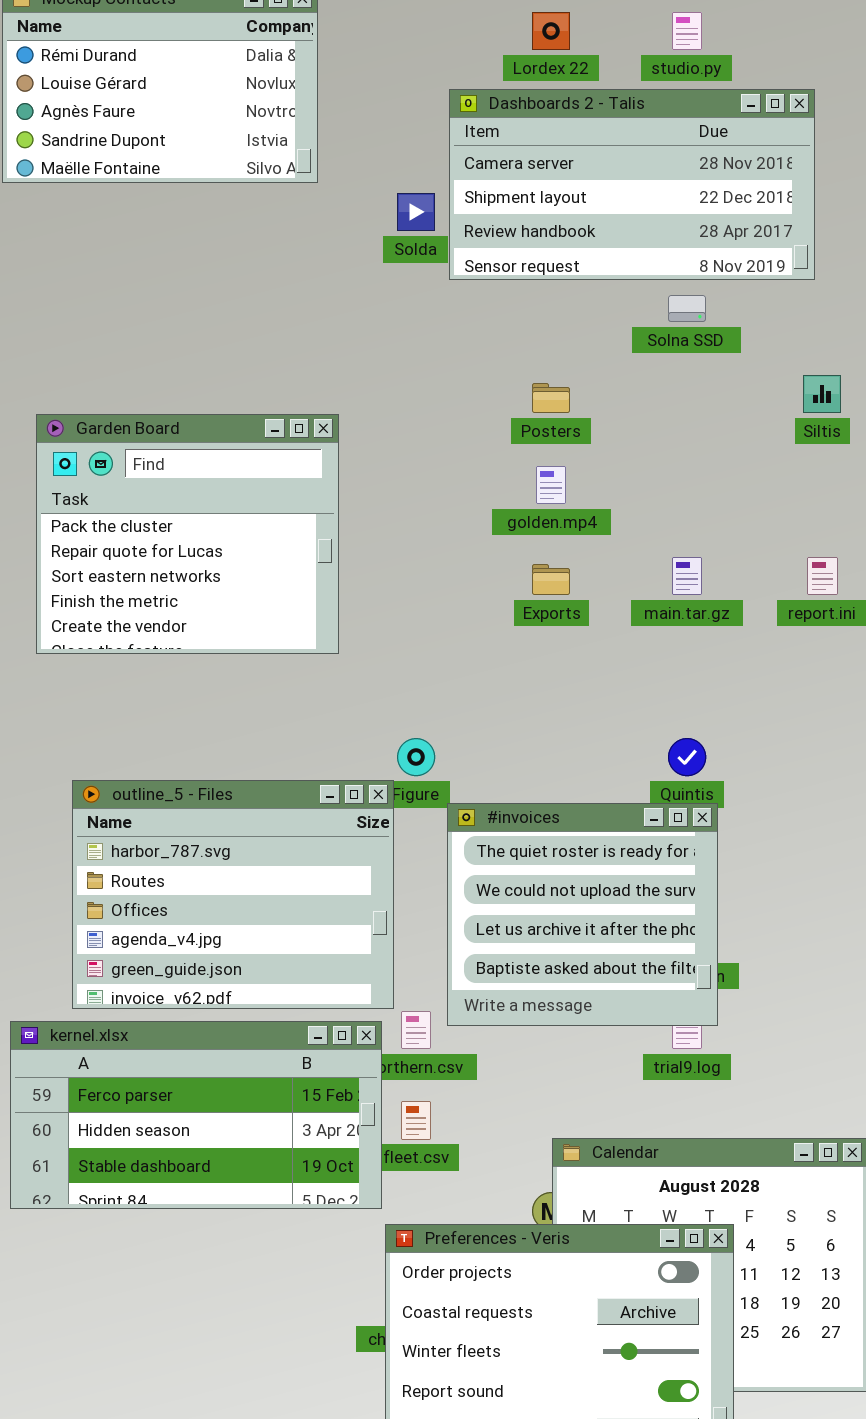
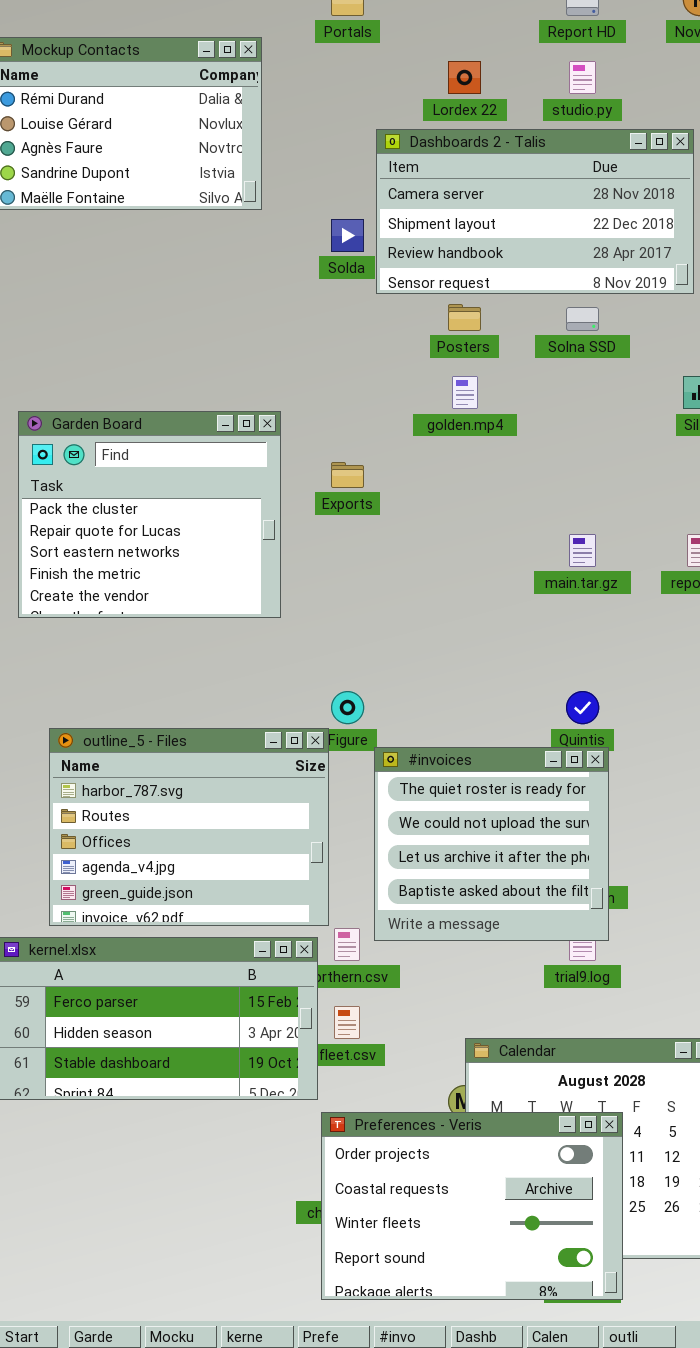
Posters: [532,383,570,413] -> [448,304,481,331], moved
golden.mp4: [536,466,566,504] -> [452,376,478,409], moved
Exports: [532,564,570,595] -> [331,462,364,488], moved

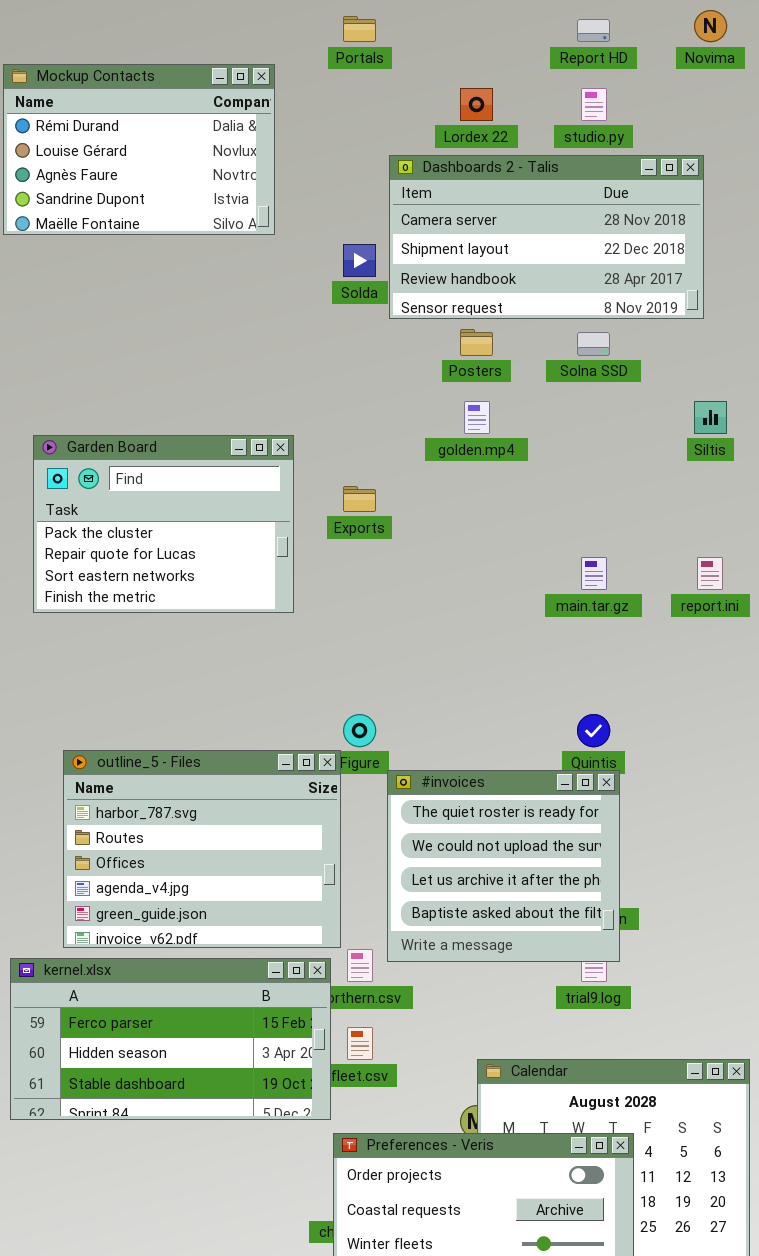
Garden Board: [18,411,281,618] -> [33,435,294,613], resized

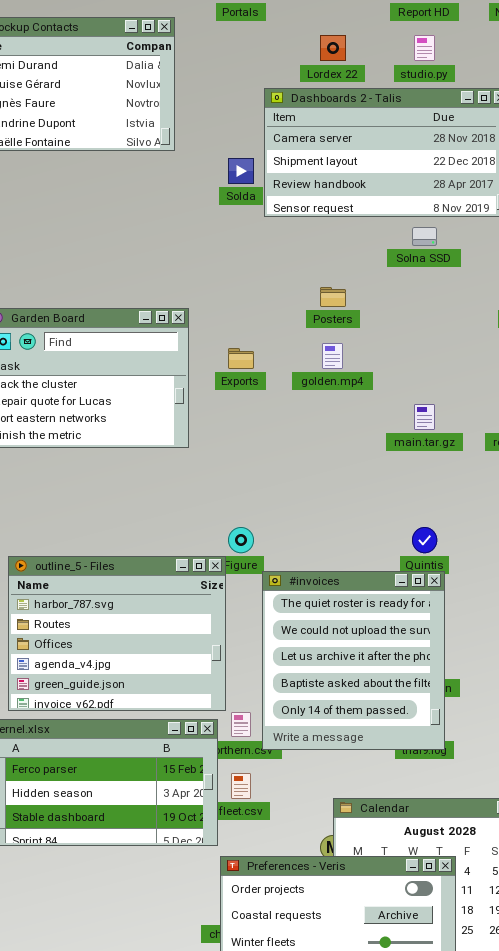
Posters: [460,329,493,356] -> [320,287,346,307], moved
golden.mp4: [464,401,490,434] -> [322,343,343,369], moved
#invoices: [387,770,620,962] -> [262,571,445,750], resized

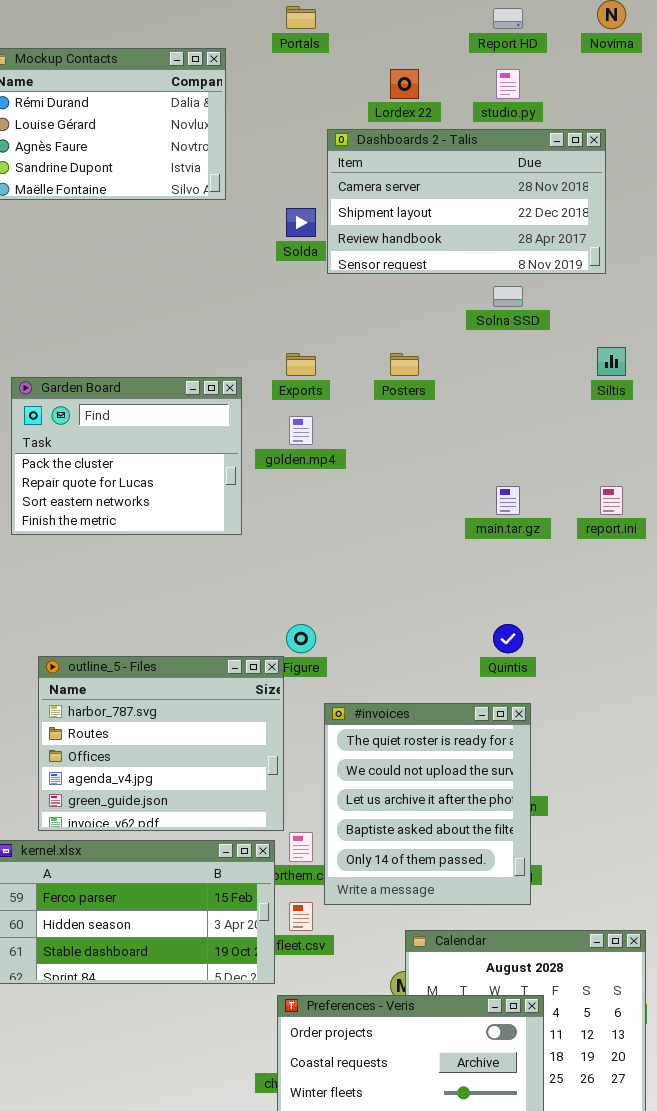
golden.mp4: [322,343,343,369] -> [289,416,313,445], moved
Exports: [228,348,254,369] -> [286,353,316,376], moved
#invoices: [262,571,445,750] -> [324,703,531,905], moved

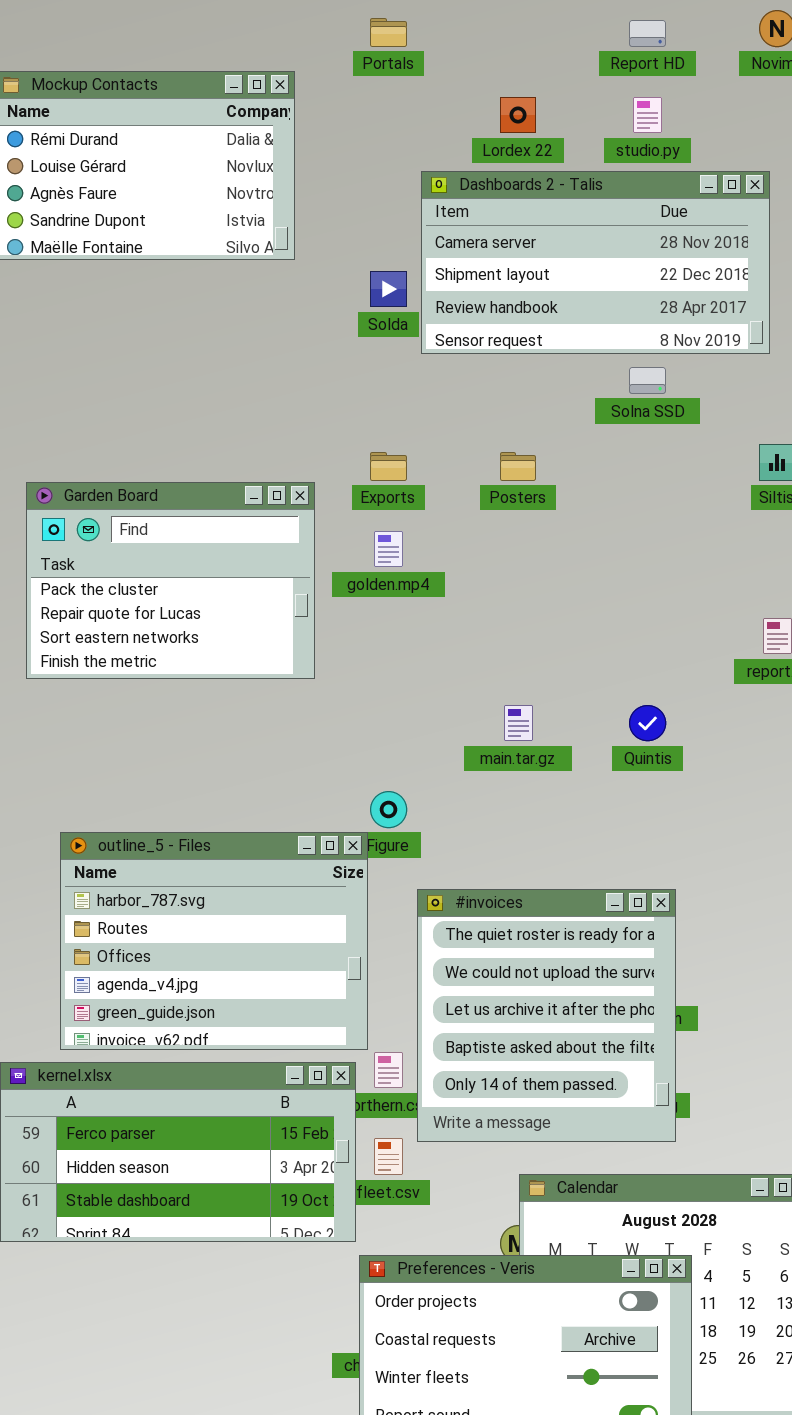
main.tar.gz: [496,486,520,515] -> [504,705,533,741], moved
Quintis: [493,624,523,653] -> [629,705,666,741], moved

